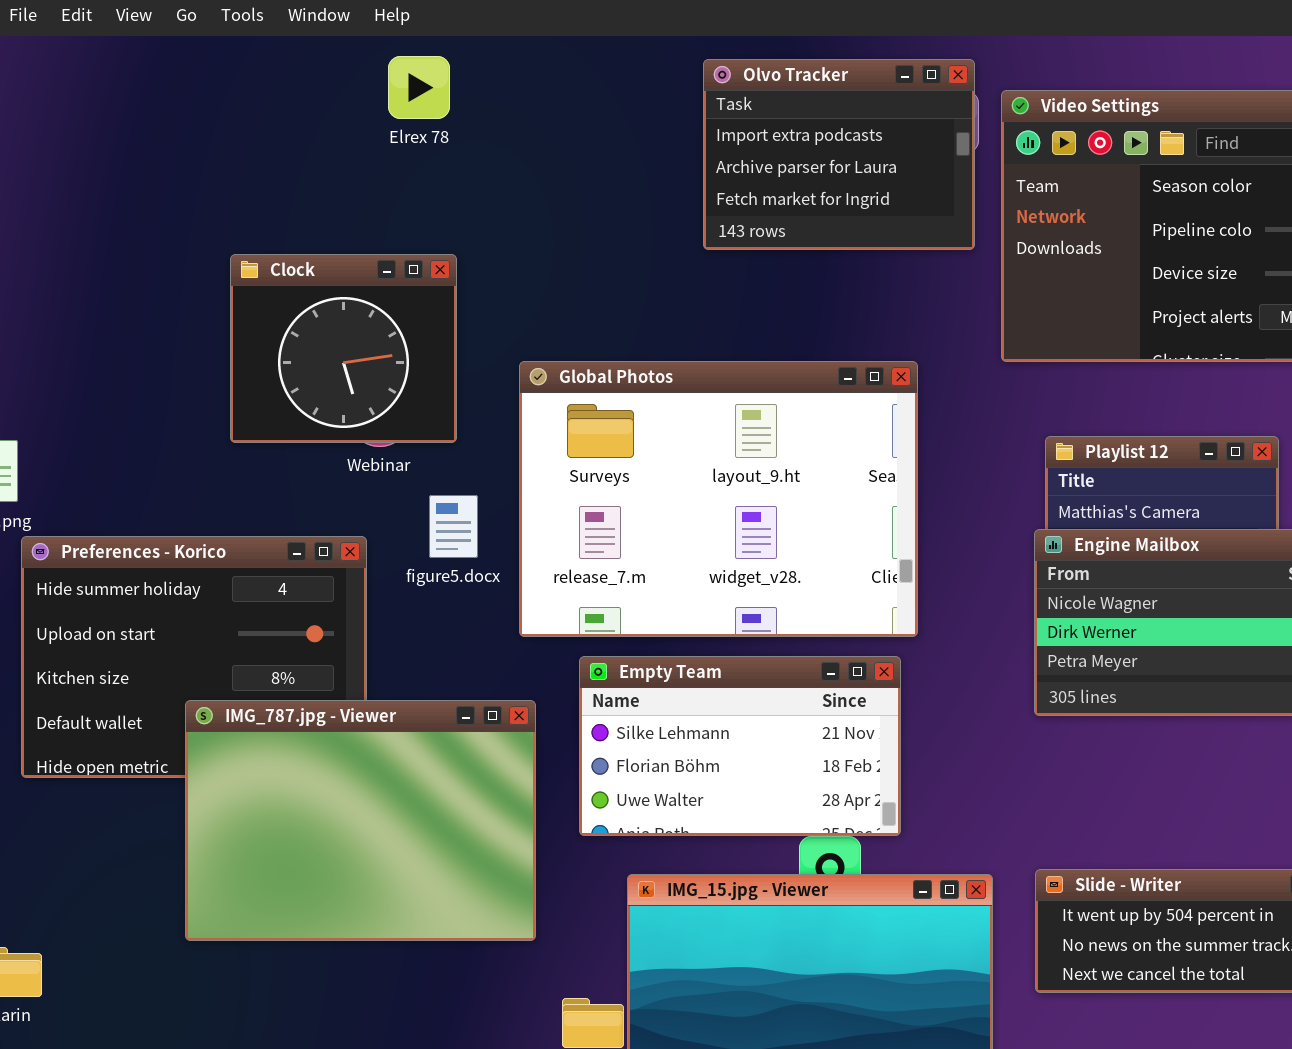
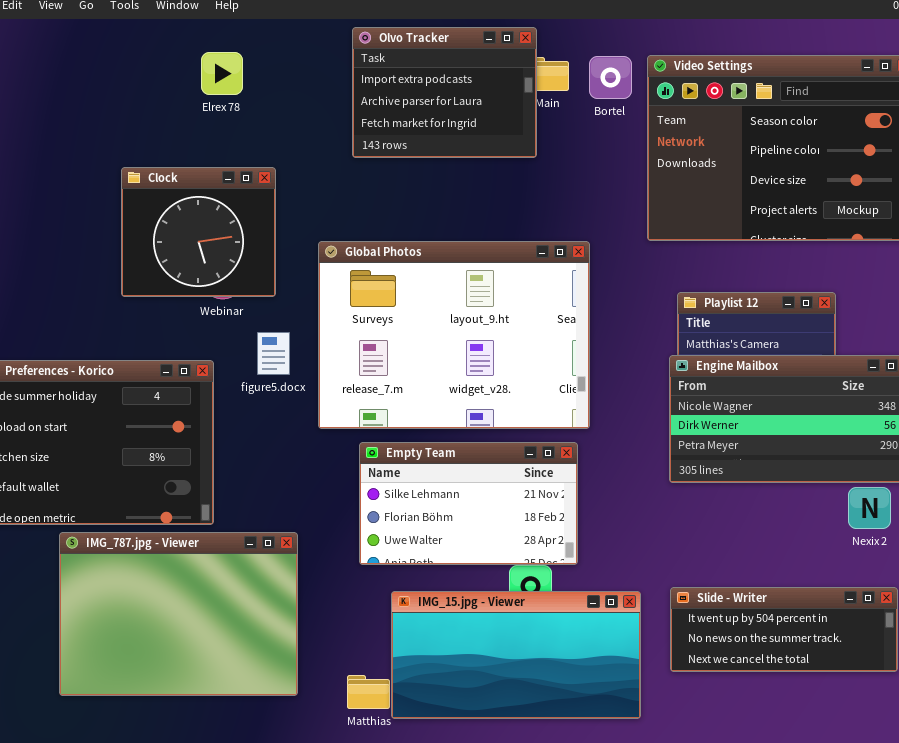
Elrex 78: [388,56,450,119] -> [201,52,243,95], moved
Olvo Tracker: [703,59,975,250] -> [352,27,537,158], moved
IMG_787.jpg - Viewer: [185,700,536,941] -> [59,532,298,696], moved

